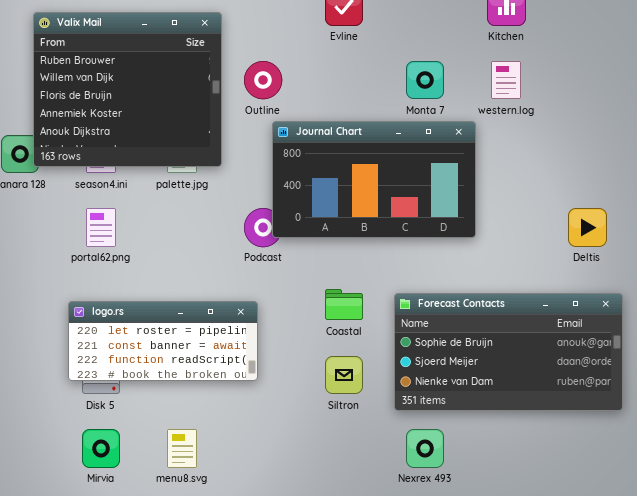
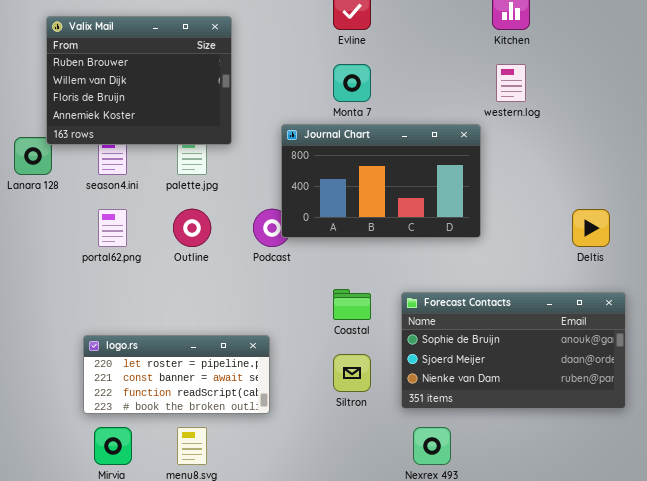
Valix Mail: [33,12,222,167] -> [46,16,232,145], resized
Outline: [244,61,282,99] -> [173,209,211,247], moved
Monta 7: [406,61,444,99] -> [333,64,371,102], moved
logo.rs: [68,301,258,381] -> [83,335,270,414], moved

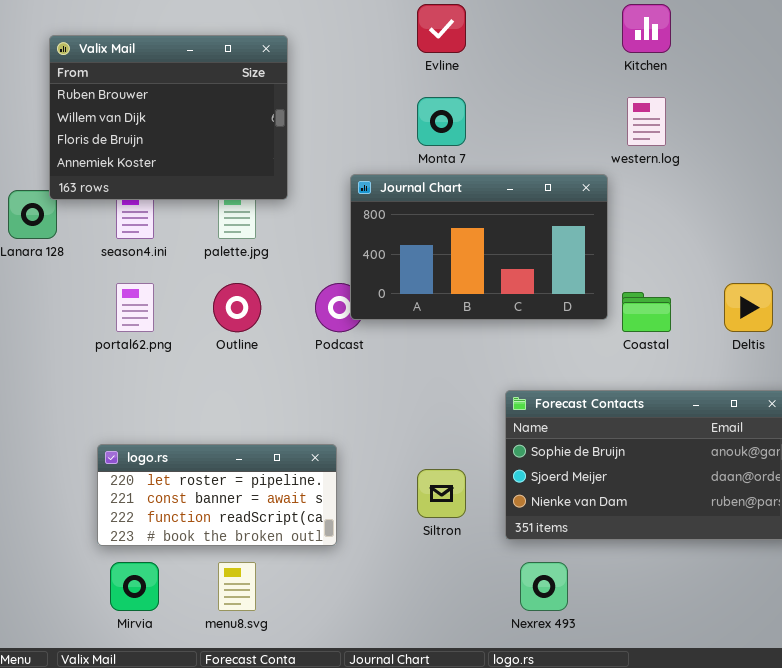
Coastal: [333,289,371,320] -> [622,292,671,332], moved

